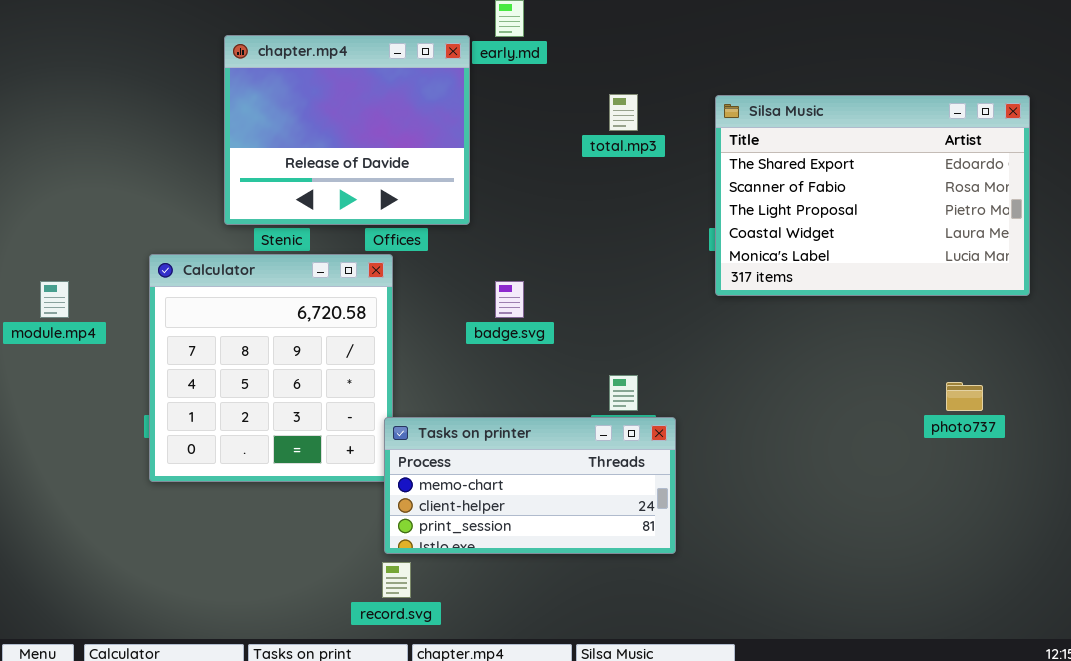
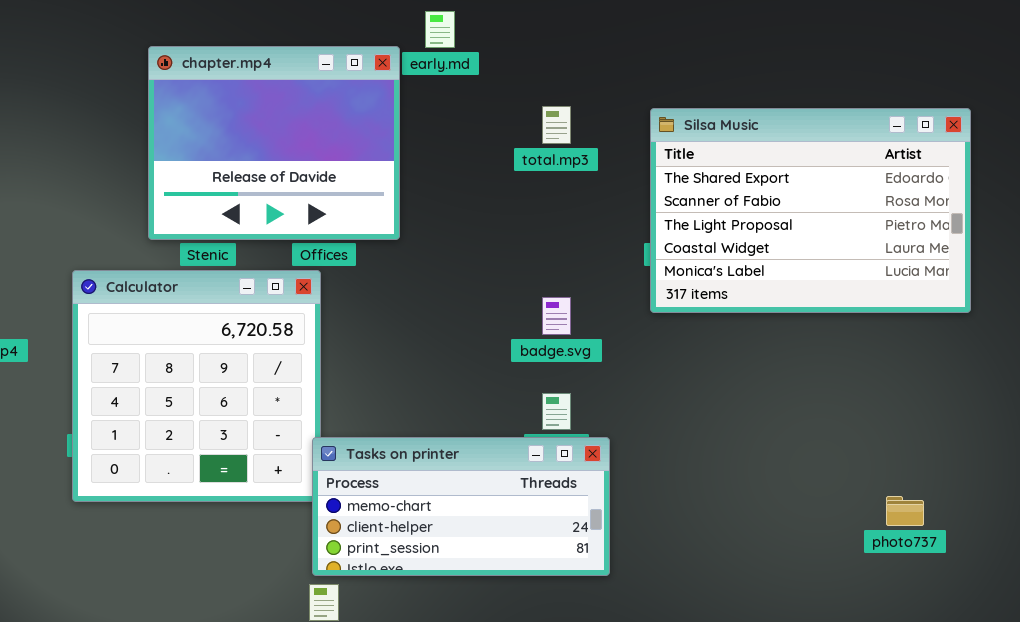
badge.svg: [495,281,524,318] -> [542,297,571,335], moved
photo737: [946,382,983,411] -> [886,496,924,526], moved

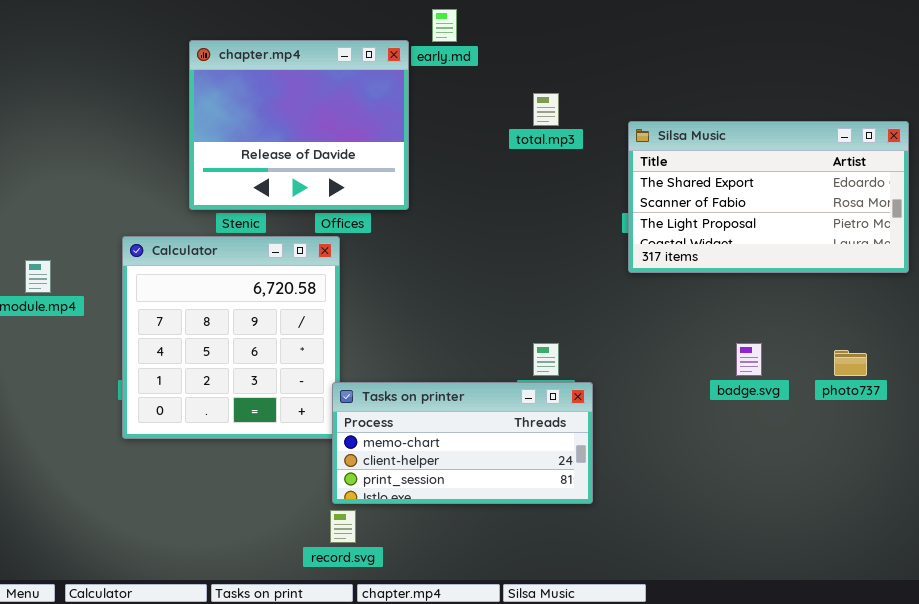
Silsa Music: [650,108,971,313] -> [628,121,909,273], resized
badge.svg: [542,297,571,335] -> [736,343,762,376], moved
photo737: [886,496,924,526] -> [834,350,867,376], moved

